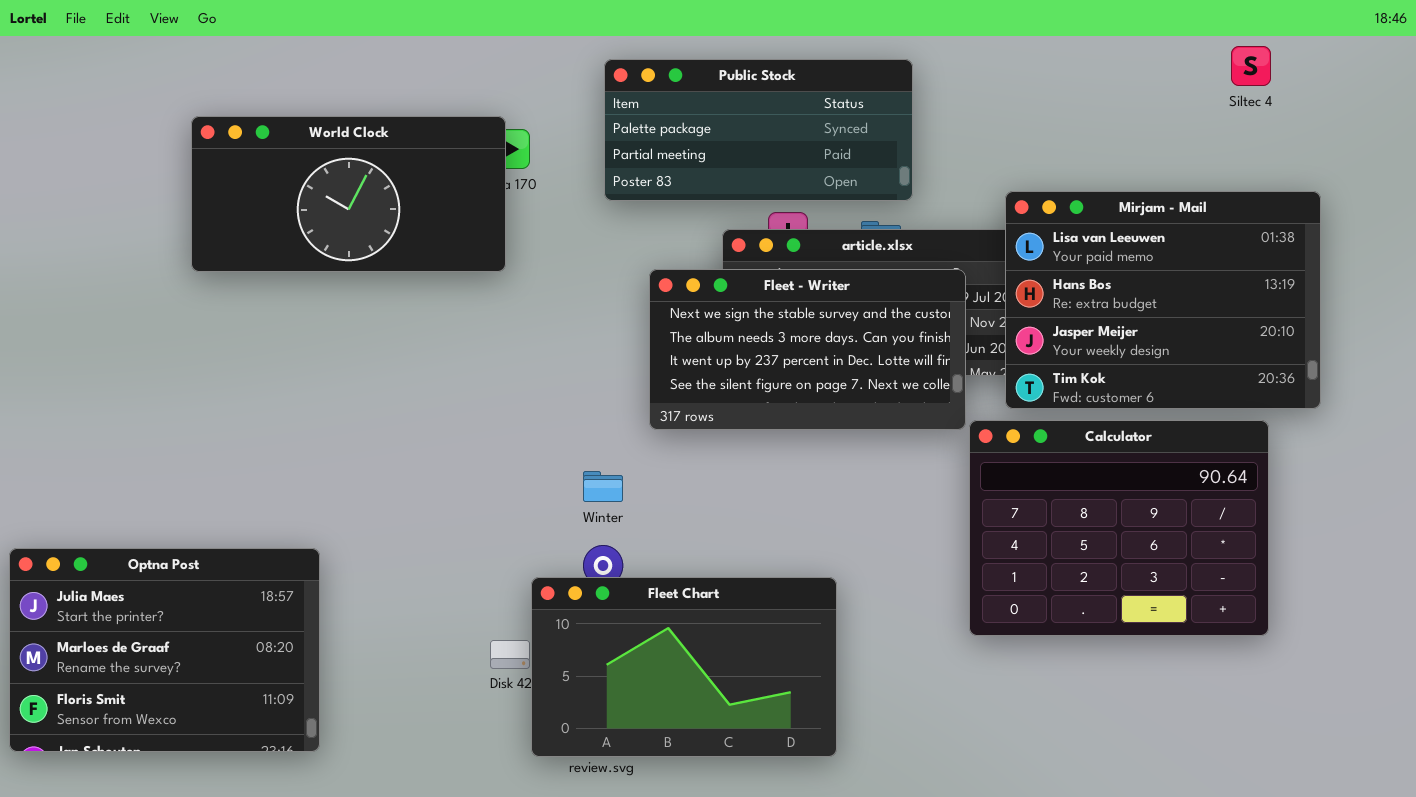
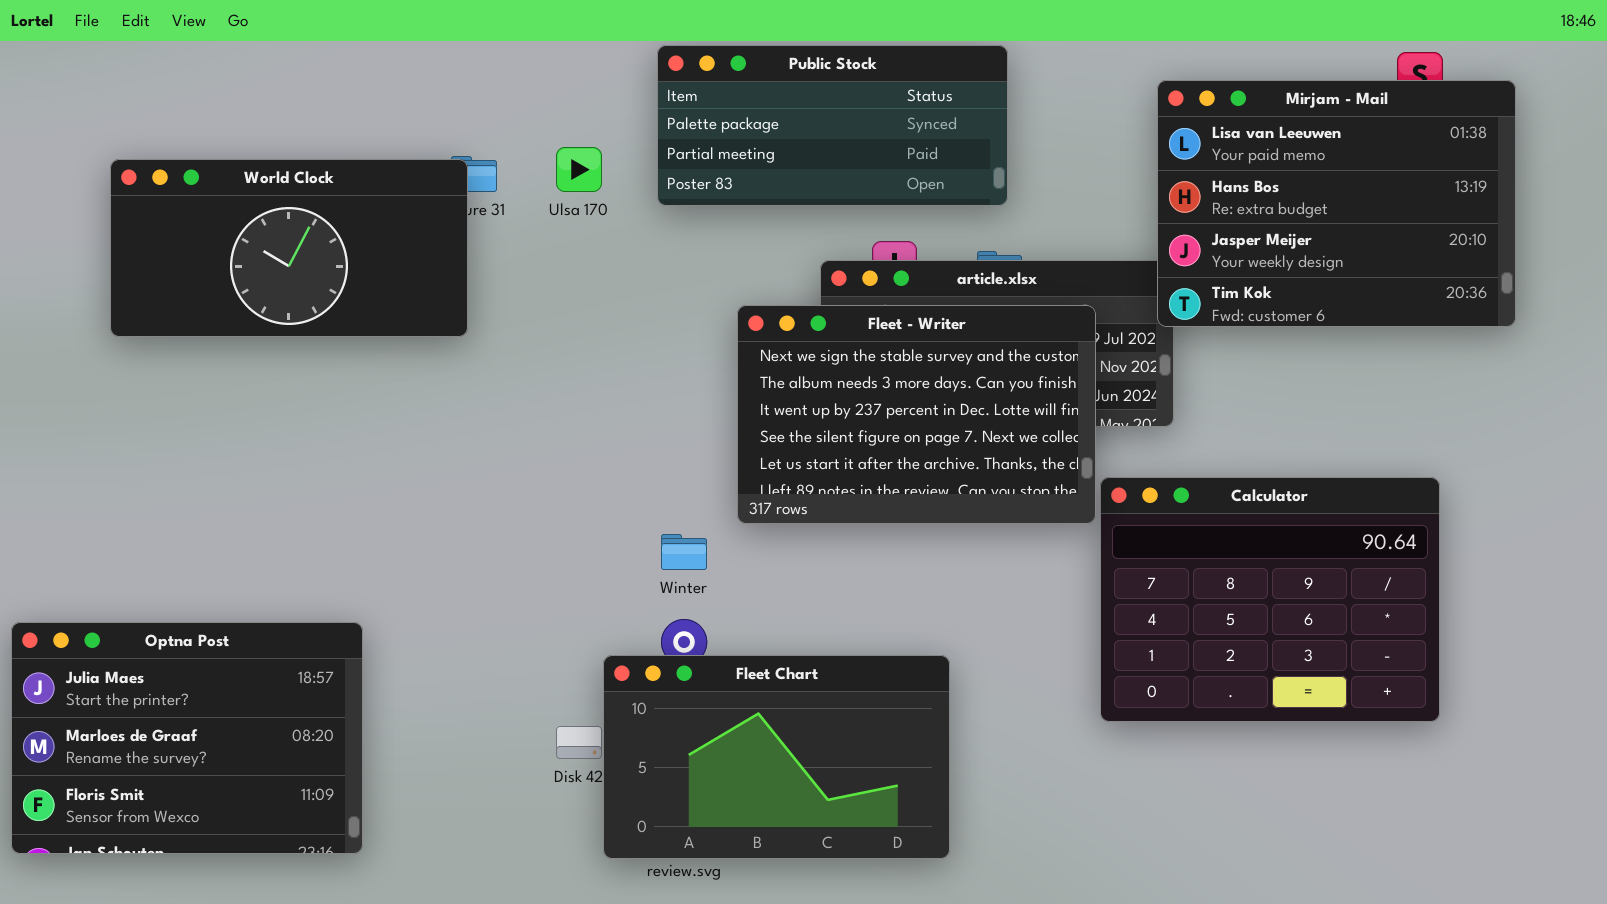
Public Stock: [604,59,913,201] -> [657,45,1008,206], moved
World Clock: [191,116,506,272] -> [110,159,468,337], moved
Mirjam - Mail: [1005,191,1321,409] -> [1157,80,1516,327], moved
Fleet - Writer: [649,269,966,430] -> [737,305,1096,524], resized

